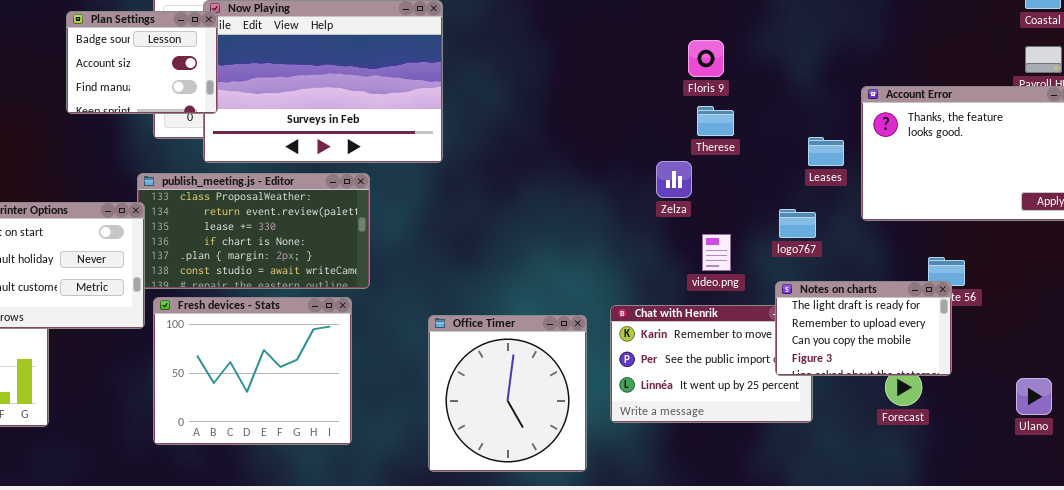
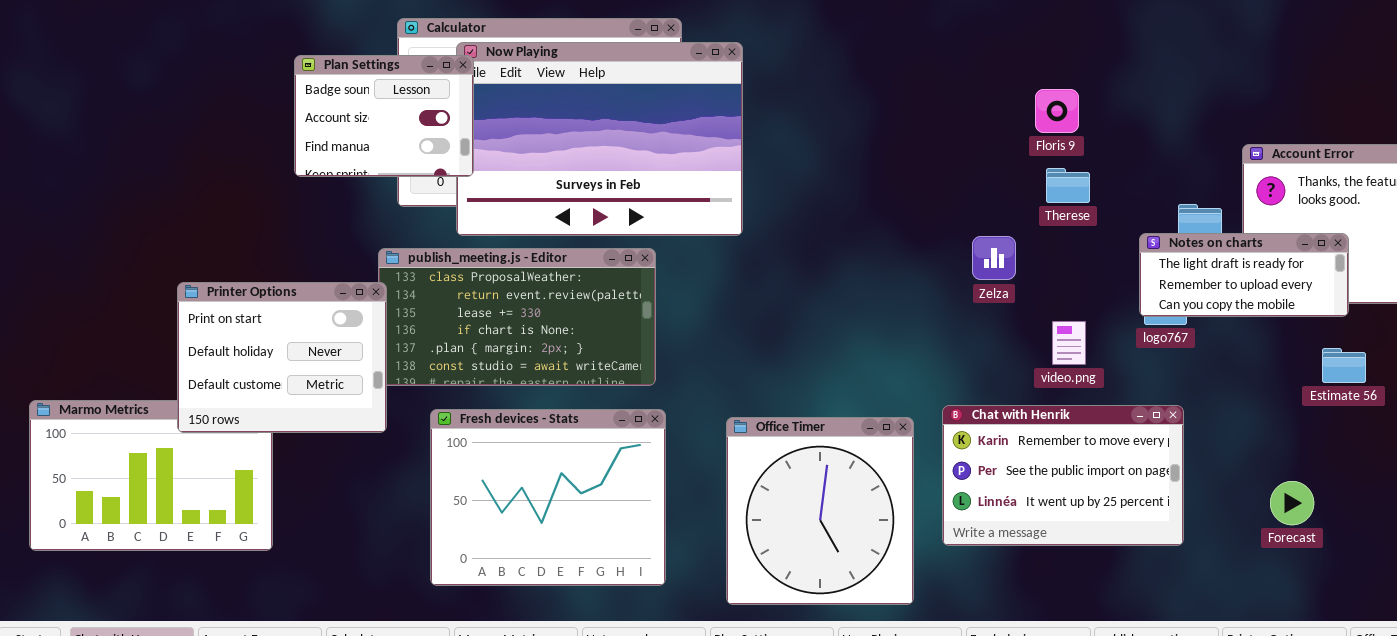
Zelza: [656,161,692,198] -> [972,236,1016,280], moved
Notes on charts: [775,281,952,376] -> [1139,233,1349,317], moved, resized
Fresh devices - Stats: [153,297,352,445] -> [430,409,666,586], moved

